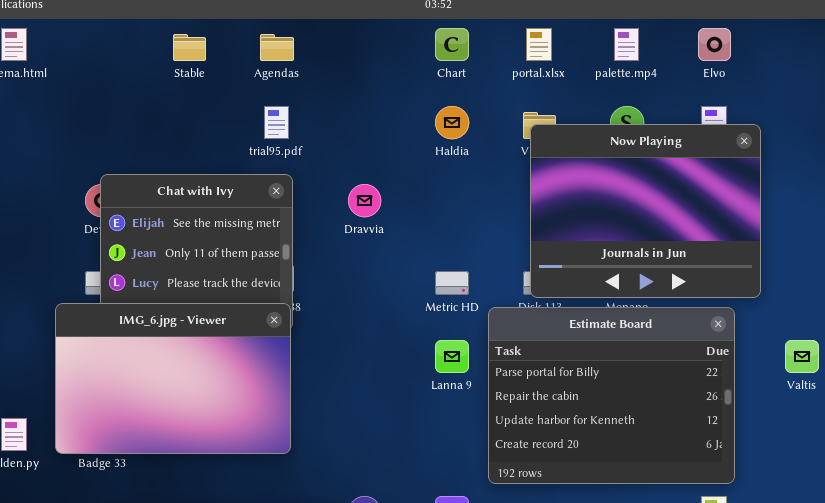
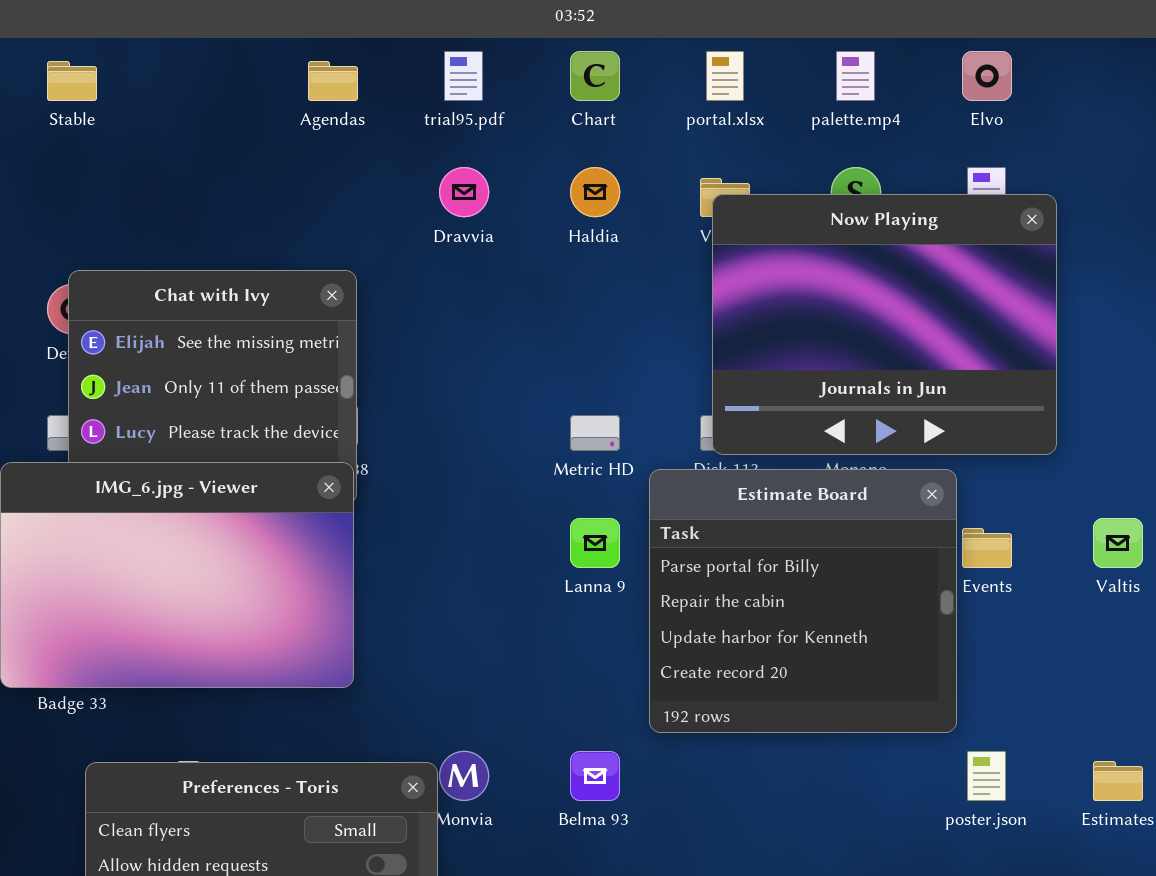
Stable: [173,34,206,61] -> [47,61,97,101], moved
trial95.pdf: [264,106,289,139] -> [444,51,483,101], moved
Dravvia: [348,184,381,217] -> [439,167,489,217], moved
Estimate Board: [488,307,735,484] -> [649,469,957,733], resized

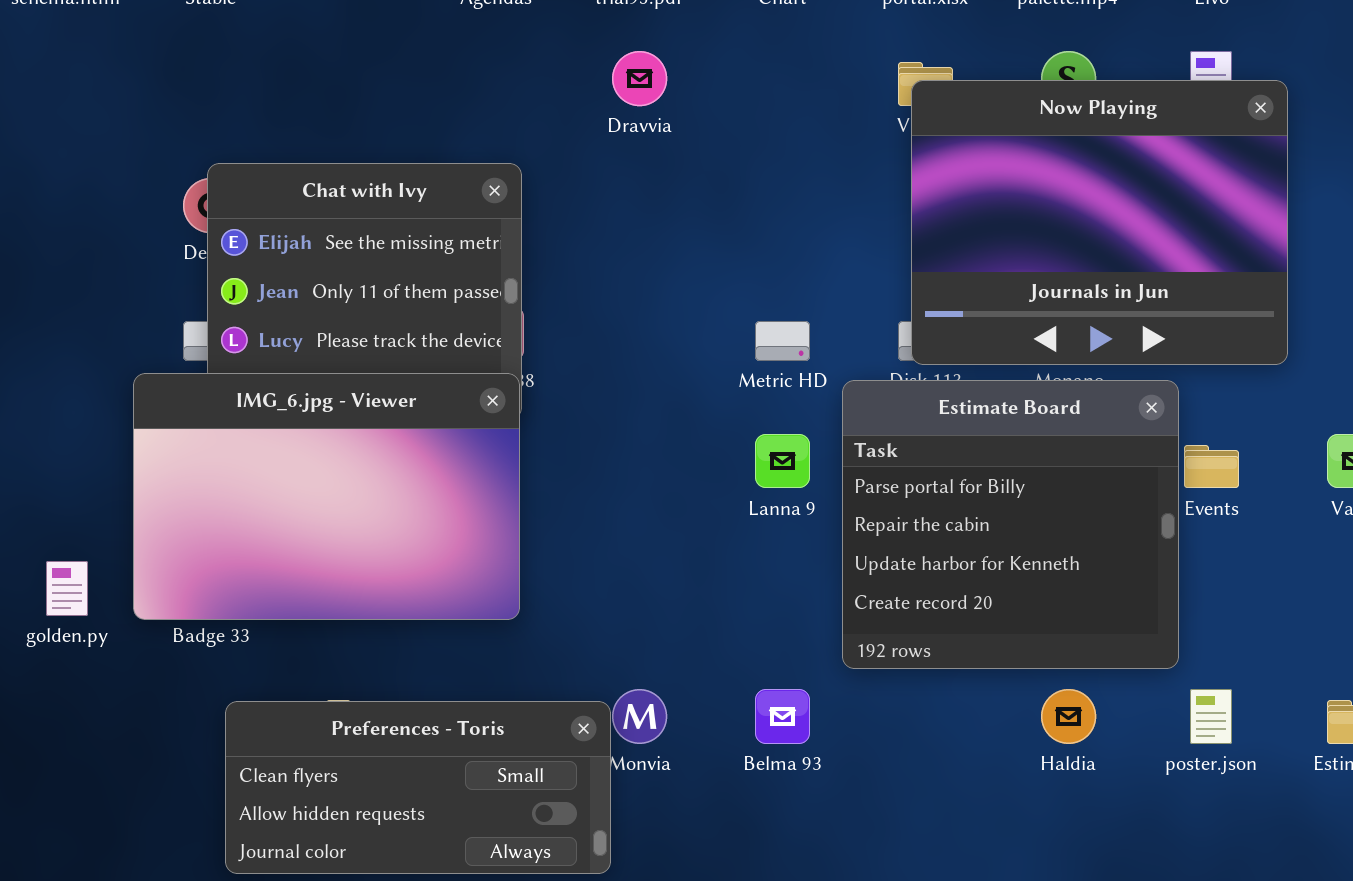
Haldia: [570,167,620,217] -> [1041,689,1096,744], moved

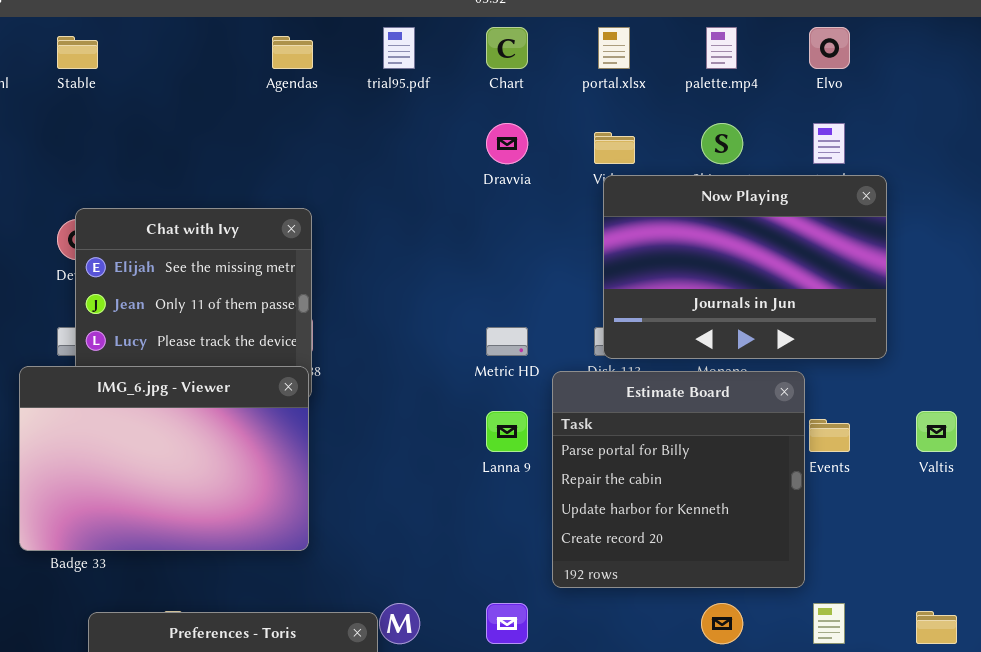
Dravvia: [612,51,667,106] -> [486,123,528,164], moved
Now Playing: [911,80,1288,365] -> [603,175,887,359], resized

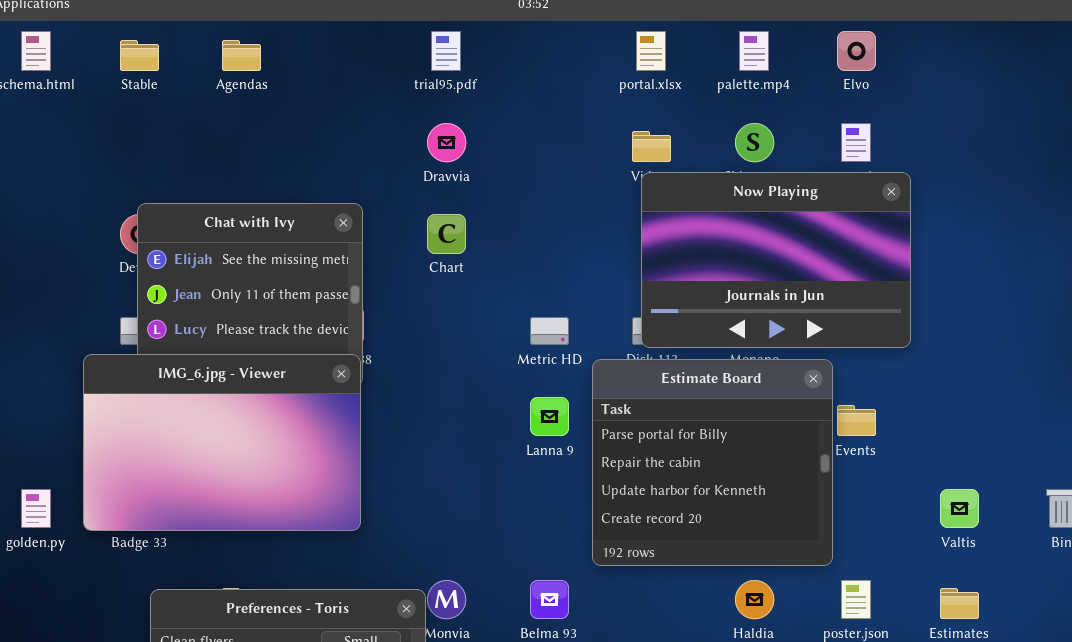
Chart: [486,27,528,69] -> [427,214,466,254], moved
Agendas: [272,36,313,69] -> [222,40,261,71], moved
Dravvia: [486,123,528,164] -> [427,123,466,162], moved
Valtis: [916,411,957,452] -> [940,489,979,528], moved

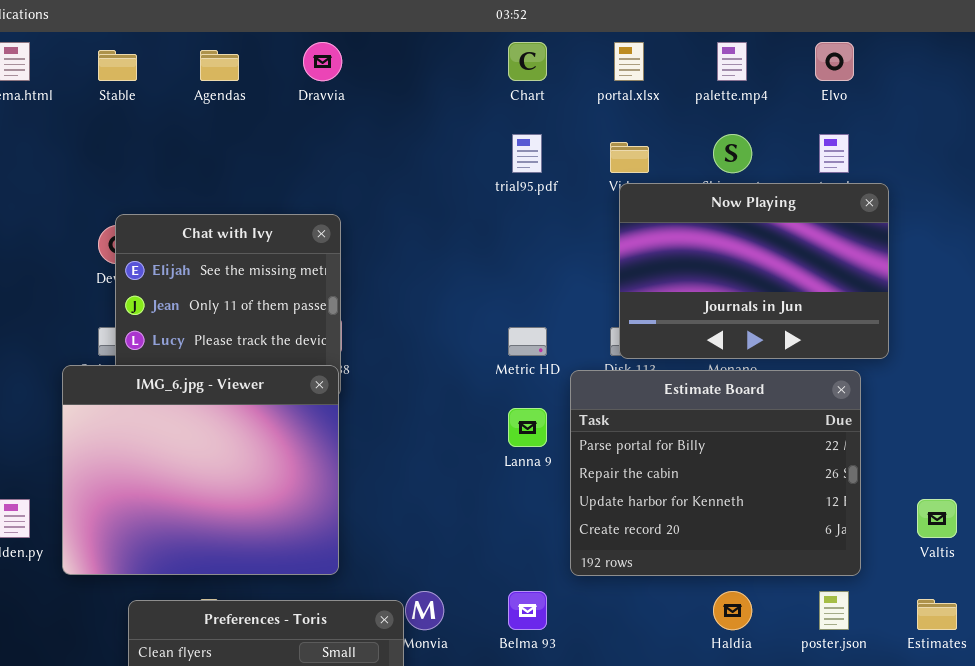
trial95.pdf: [431,31,461,71] -> [512,134,542,173], moved
Dravvia: [427,123,466,162] -> [303,42,342,81], moved
Chart: [427,214,466,254] -> [508,42,547,81], moved
IMG_6.jpg - Viewer: [83,354,361,531] -> [62,365,339,575], resized
Estimate Board: [592,359,833,566] -> [570,370,861,576], resized

